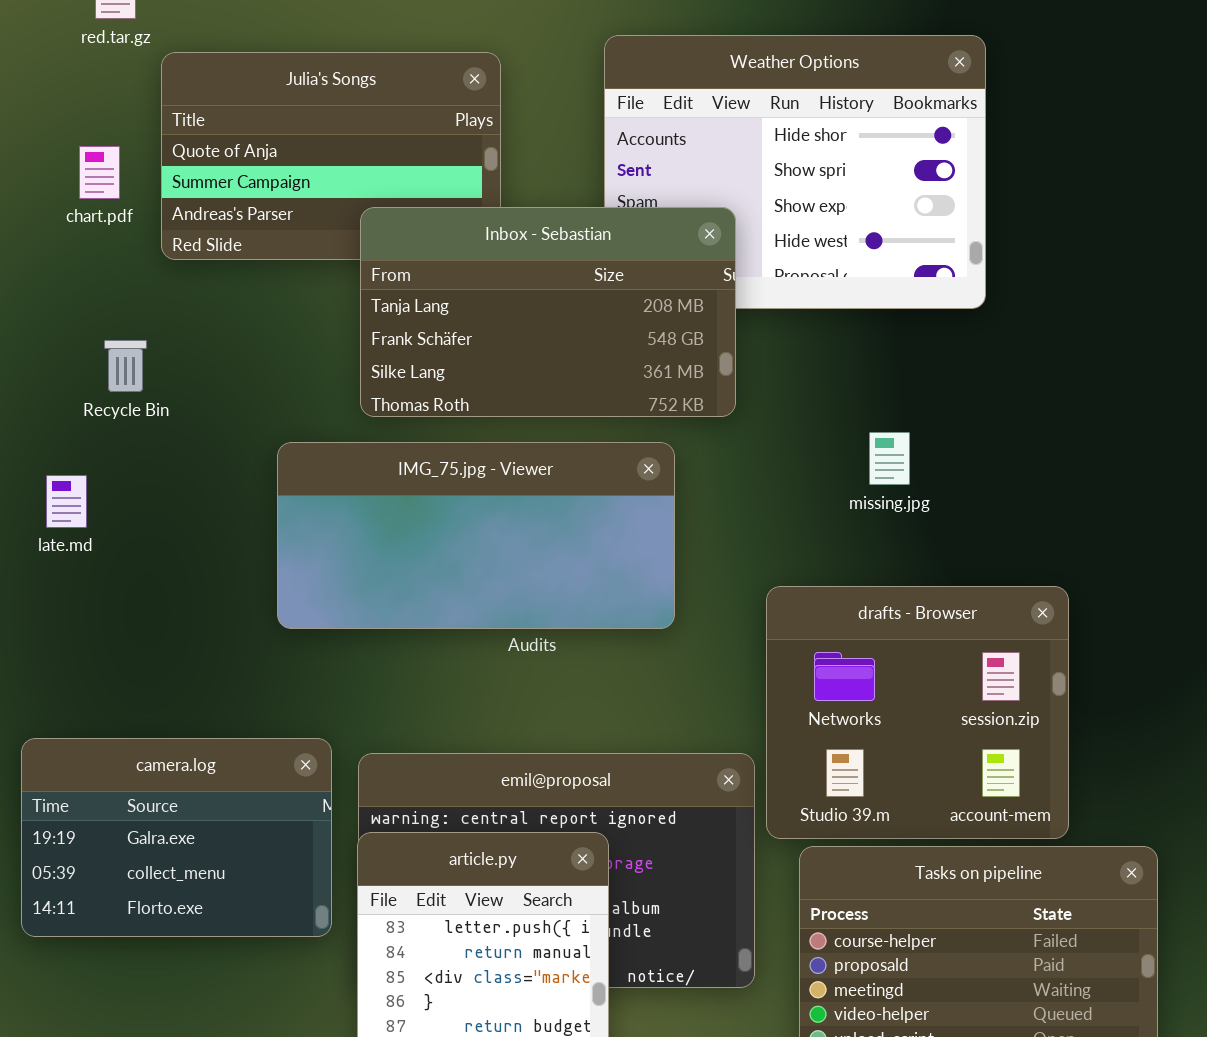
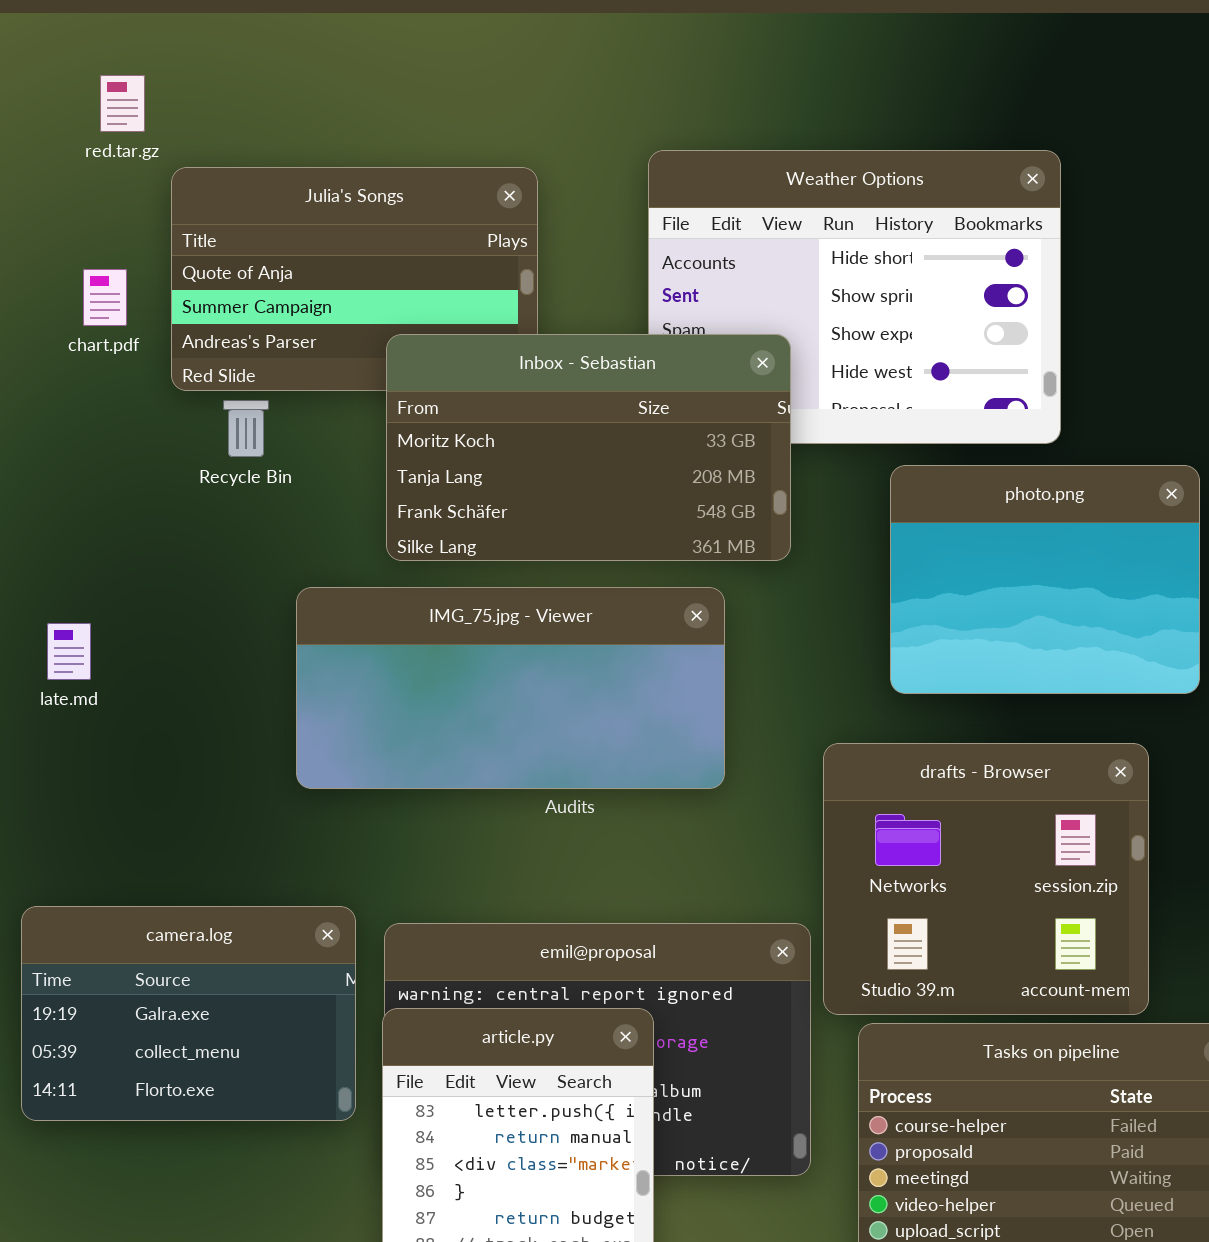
Inbox - Sebastian: [360,207,736,417] -> [386,334,791,561], scrolled up 1 row
photo.png: none -> [890,465,1200,694], opened
Recycle Bin: [104,340,147,392] -> [223,400,269,457], moved

